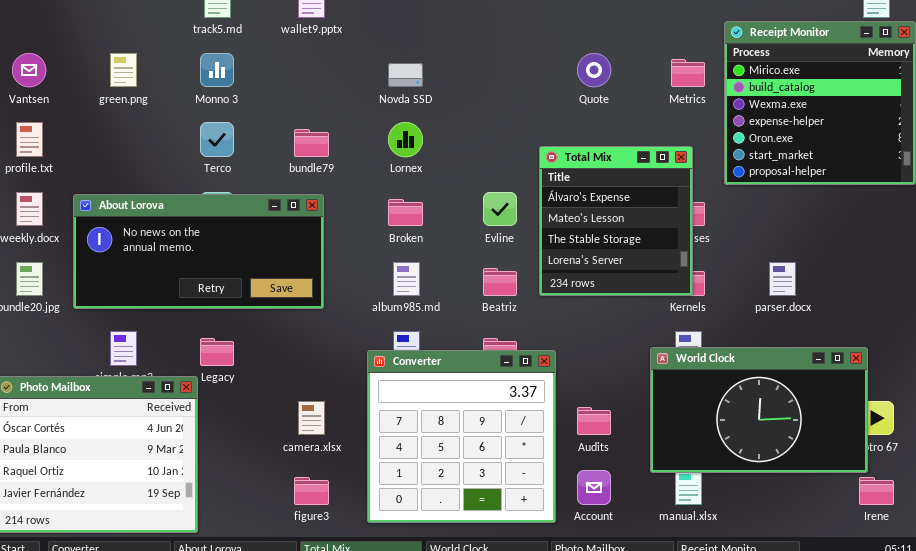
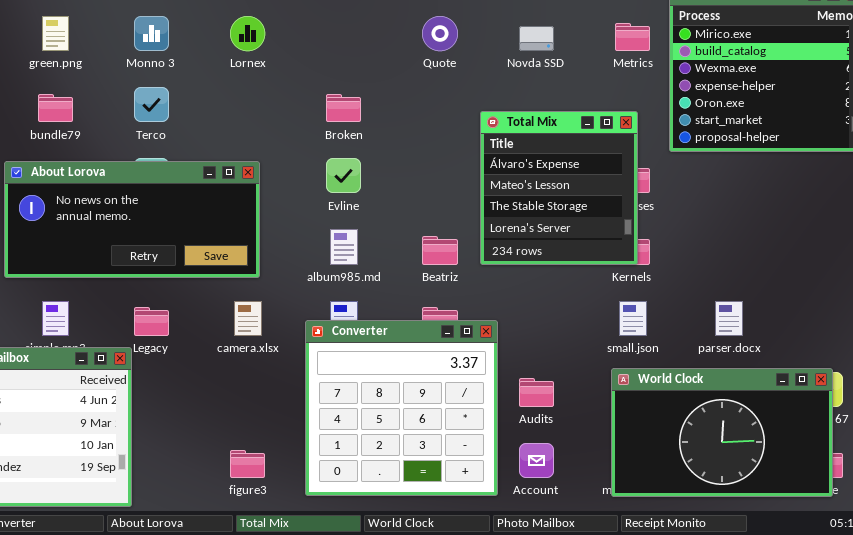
Quote: [577,53,611,87] -> [422,16,458,51], moved
Novda SSD: [388,63,423,87] -> [519,26,554,51], moved
Lornex: [388,122,423,157] -> [230,16,265,51], moved
bundle79: [294,129,329,157] -> [38,94,73,122], moved
Evline: [483,192,517,226] -> [326,158,361,193], moved
Broken: [388,199,423,226] -> [326,94,361,122], moved
parser.docx: [769,262,796,296] -> [715,301,743,336], moved
World Clock: [650,347,868,473] -> [611,368,833,497], moved
camera.xlsx: [298,401,325,435] -> [234,301,262,336], moved

